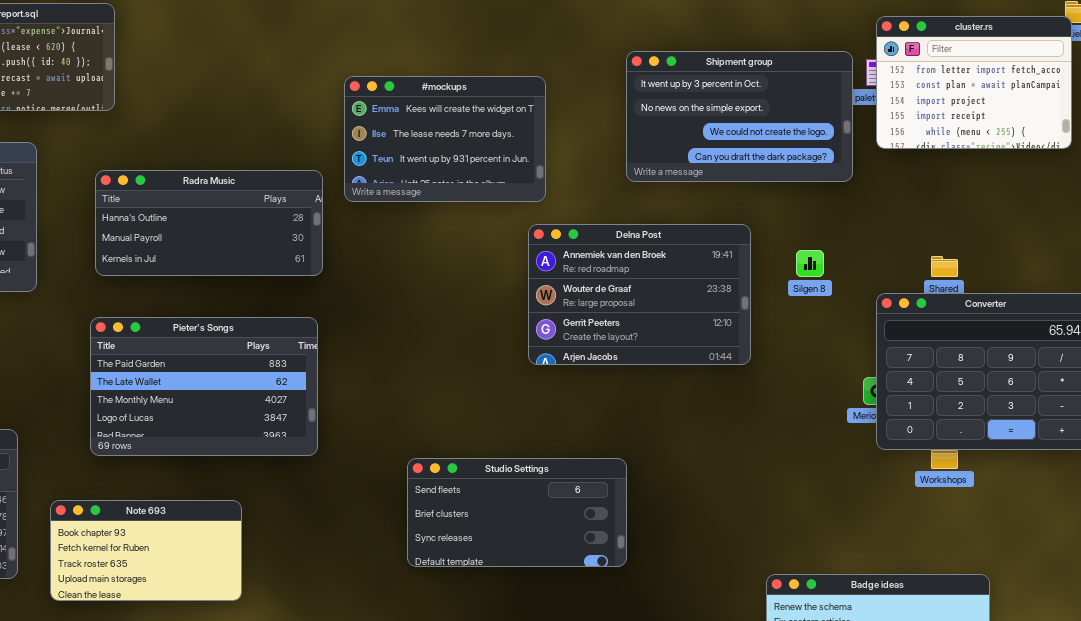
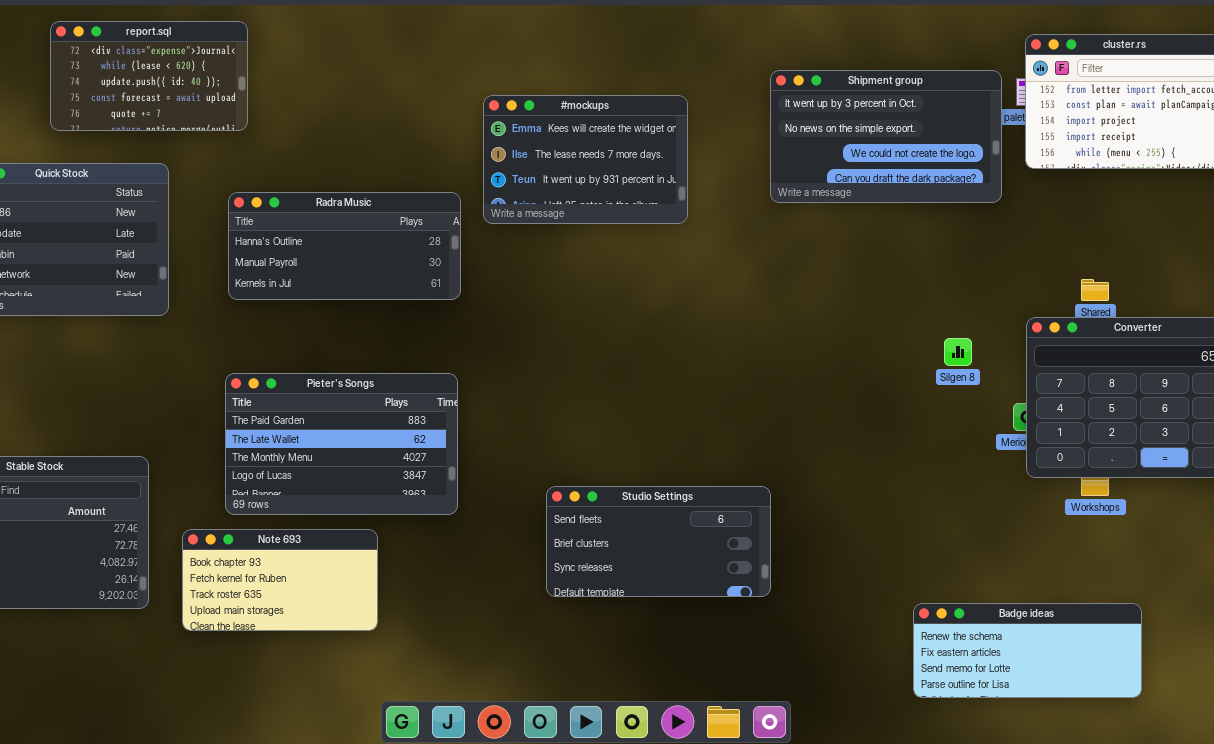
Delna Post: [528,224,751,365] -> none, closed
Silgen 8: [796,250,824,277] -> [944,338,972,366], moved
Pieter's Songs: [90,317,318,456] -> [225,373,458,515], moved

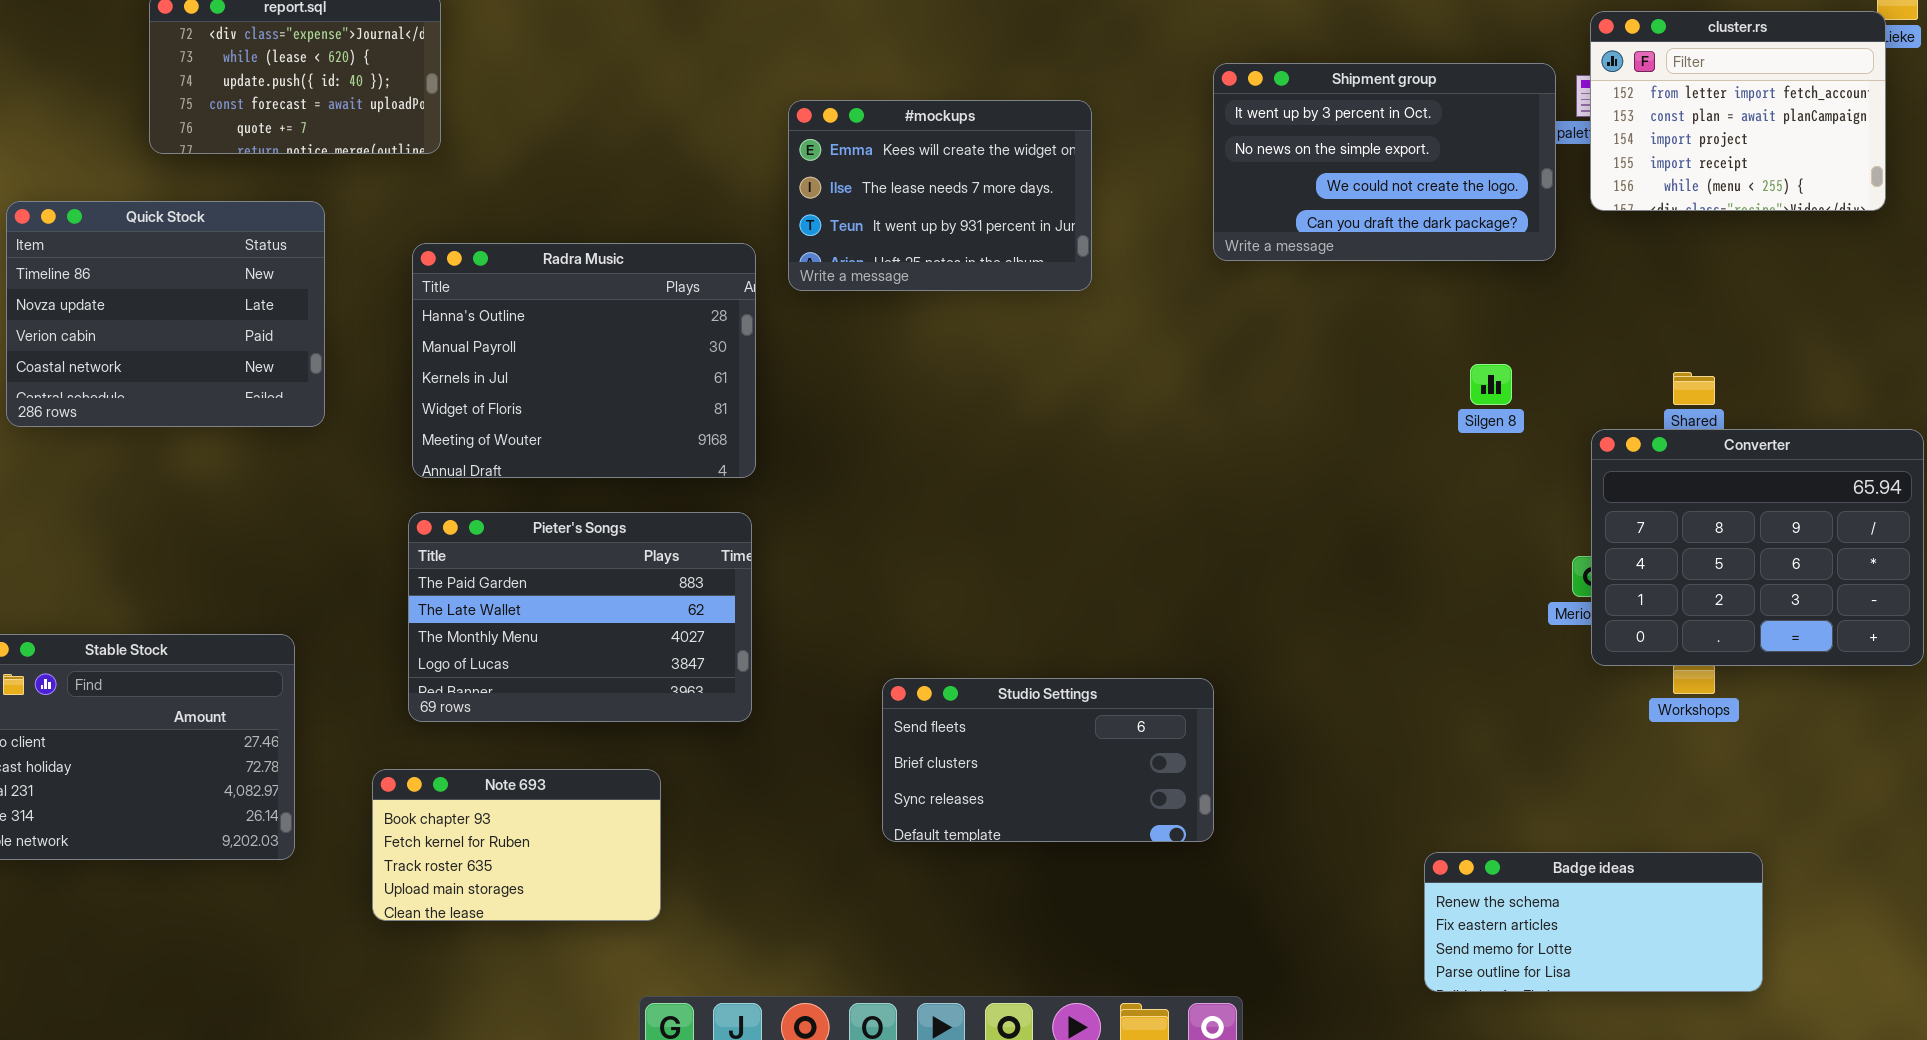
Radra Music: [228,192,461,300] -> [412,243,756,478], resized
Silgen 8: [944,338,972,366] -> [1470,364,1512,405], moved
Note 693: [182,529,378,631] -> [372,769,661,921], moved

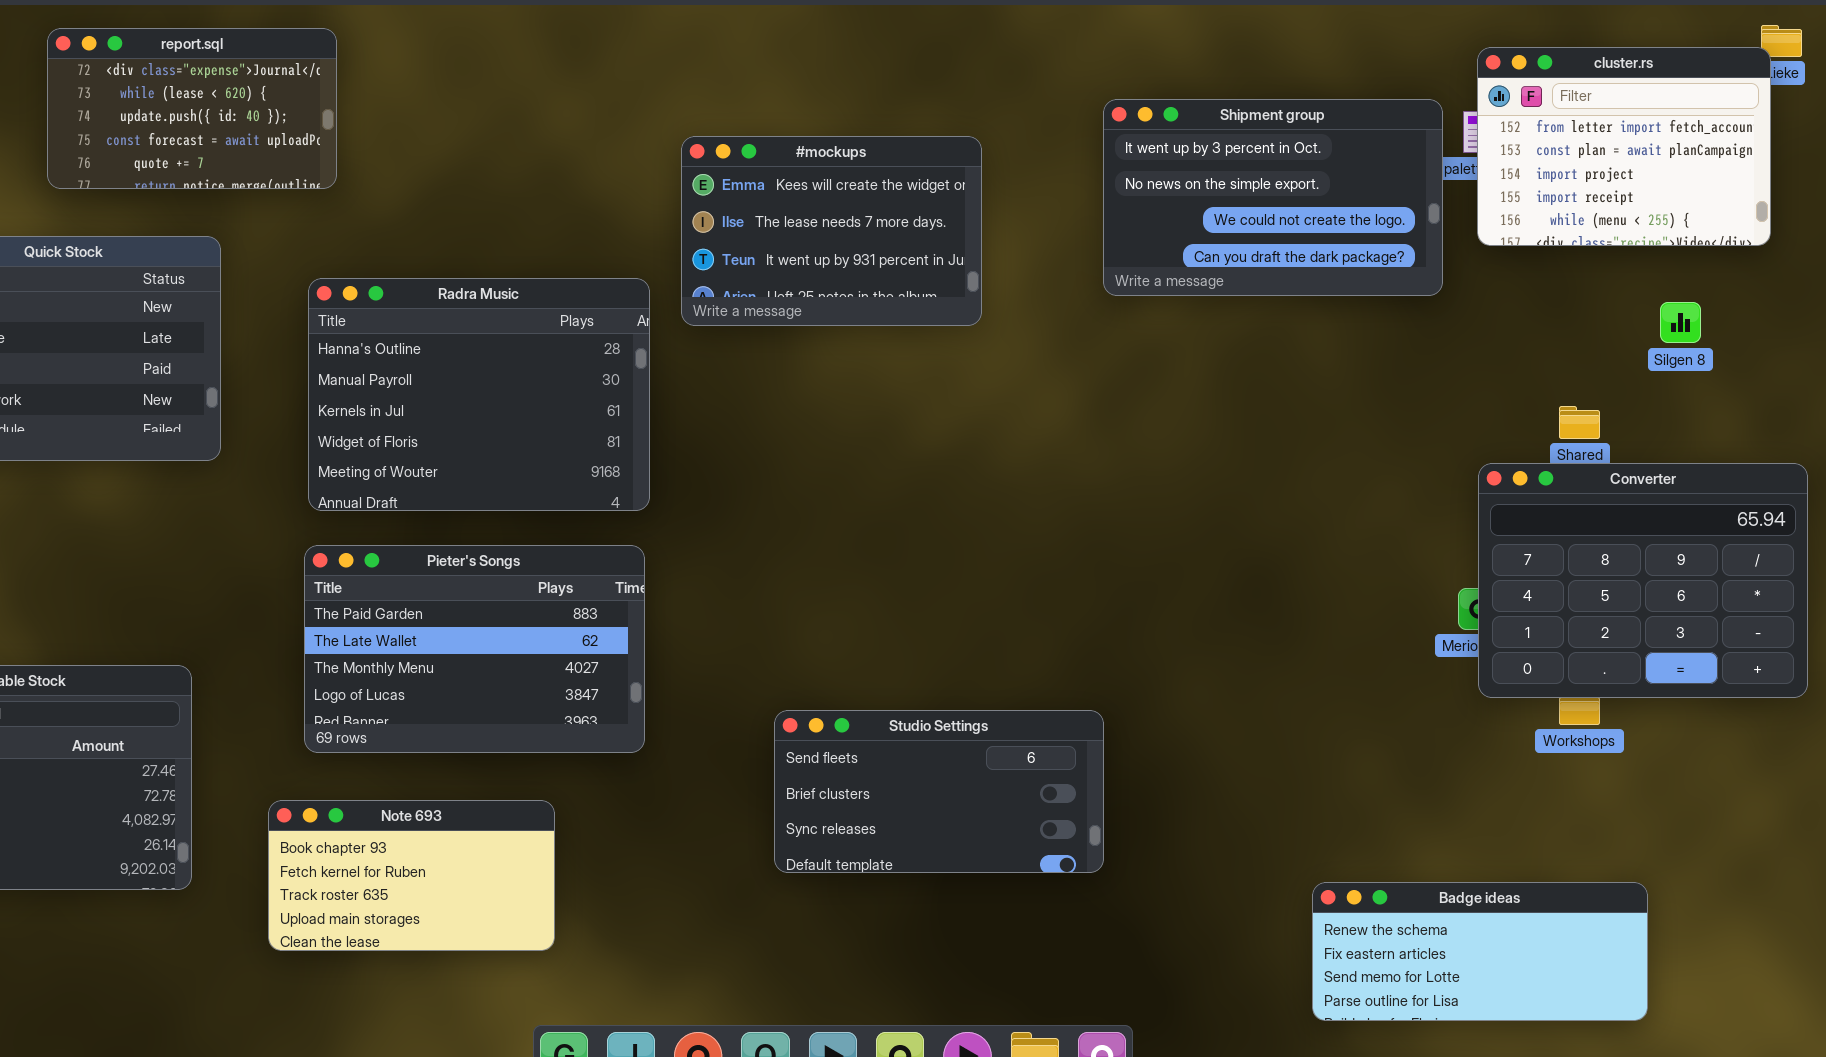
Silgen 8: [1470,364,1512,405] -> [1660,302,1701,343], moved

